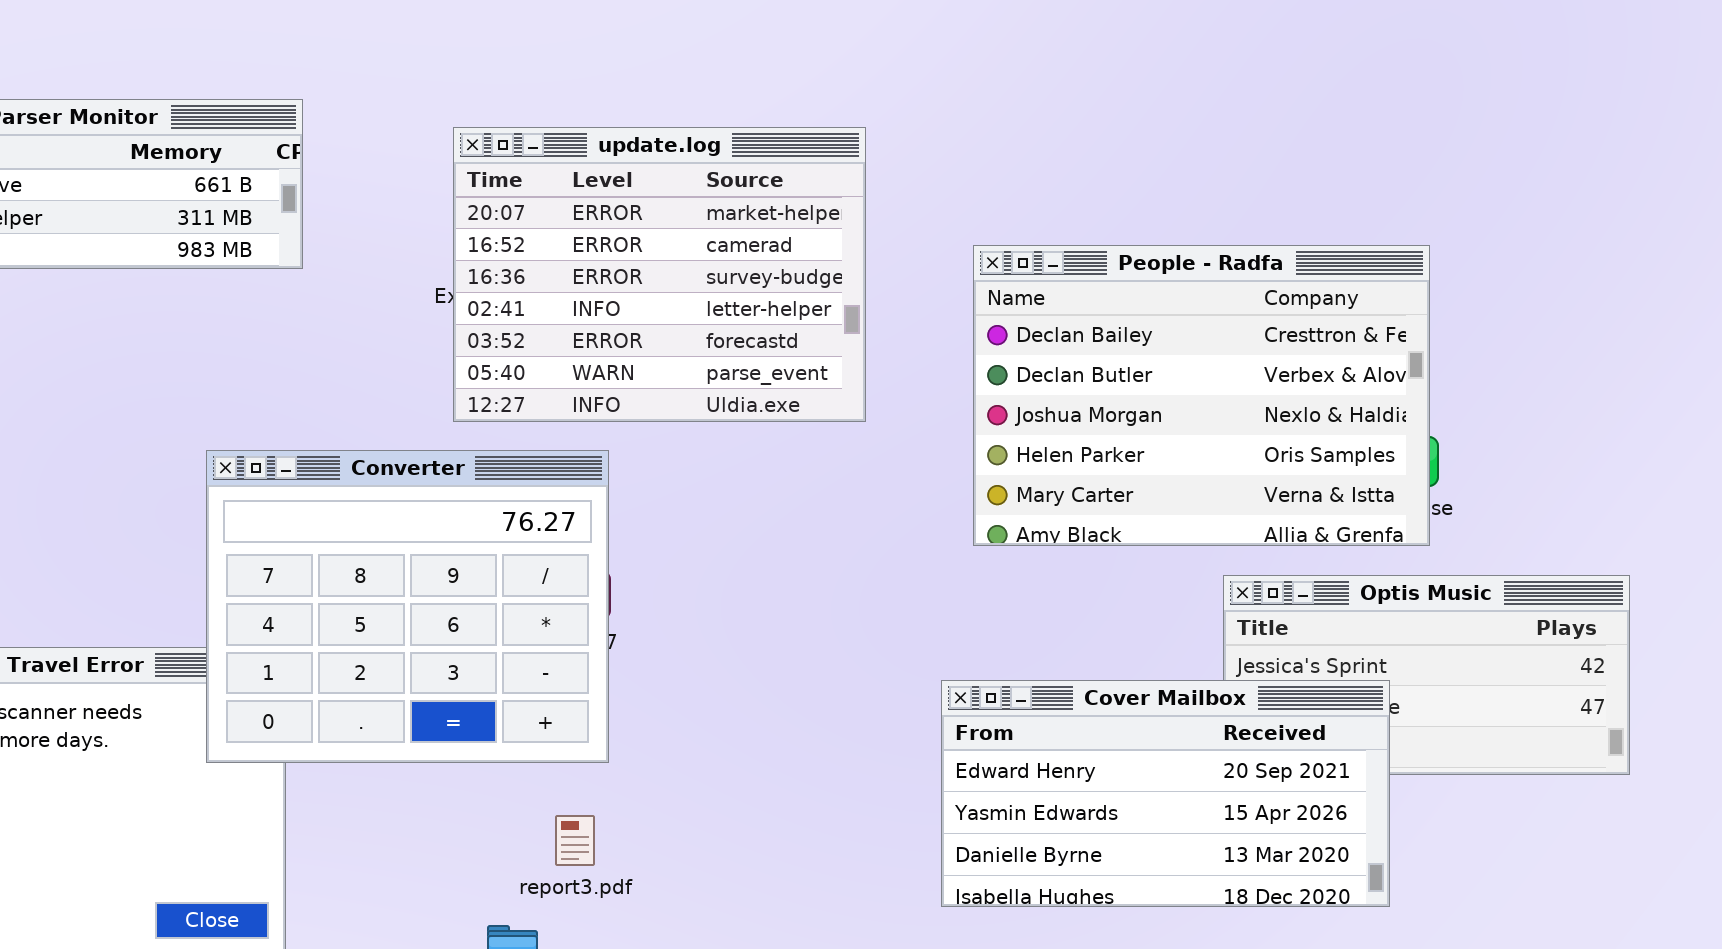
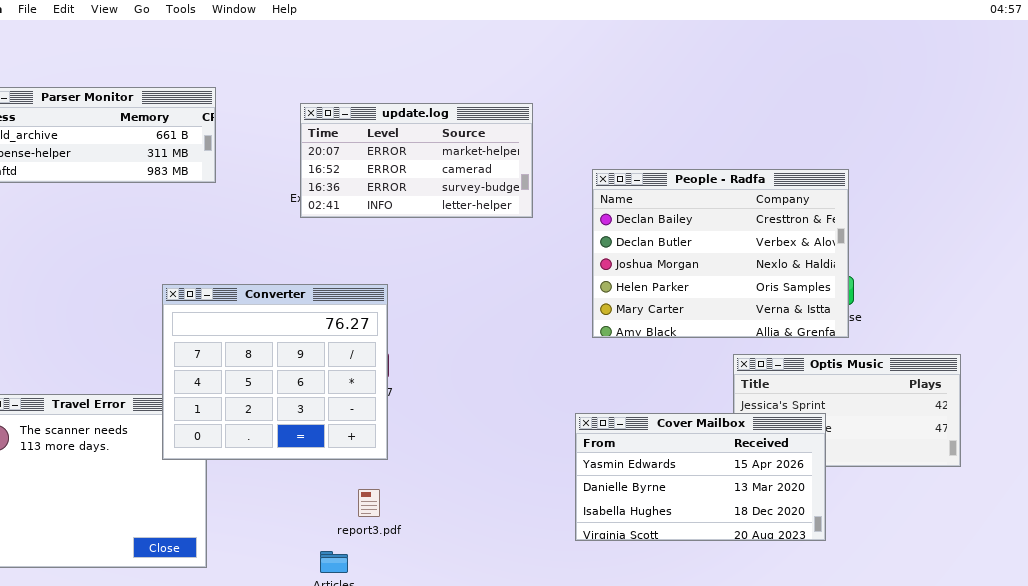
update.log: [453,127,866,422] -> [300,103,533,218], resized
Cover Mailbox: [941,680,1390,907] -> [575,413,826,541], scrolled down 1 row

